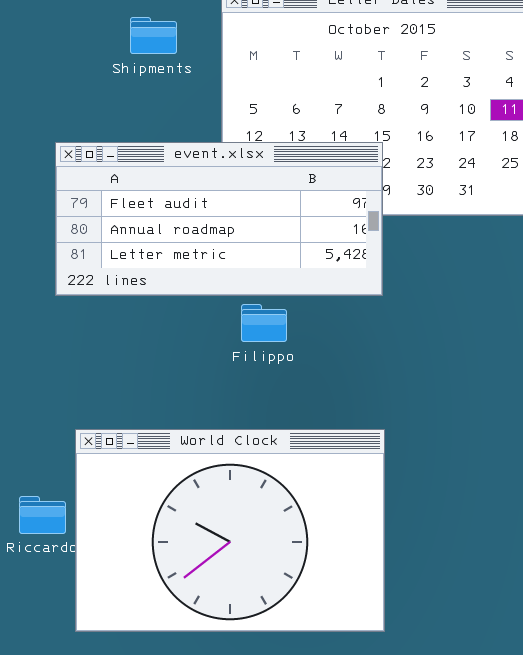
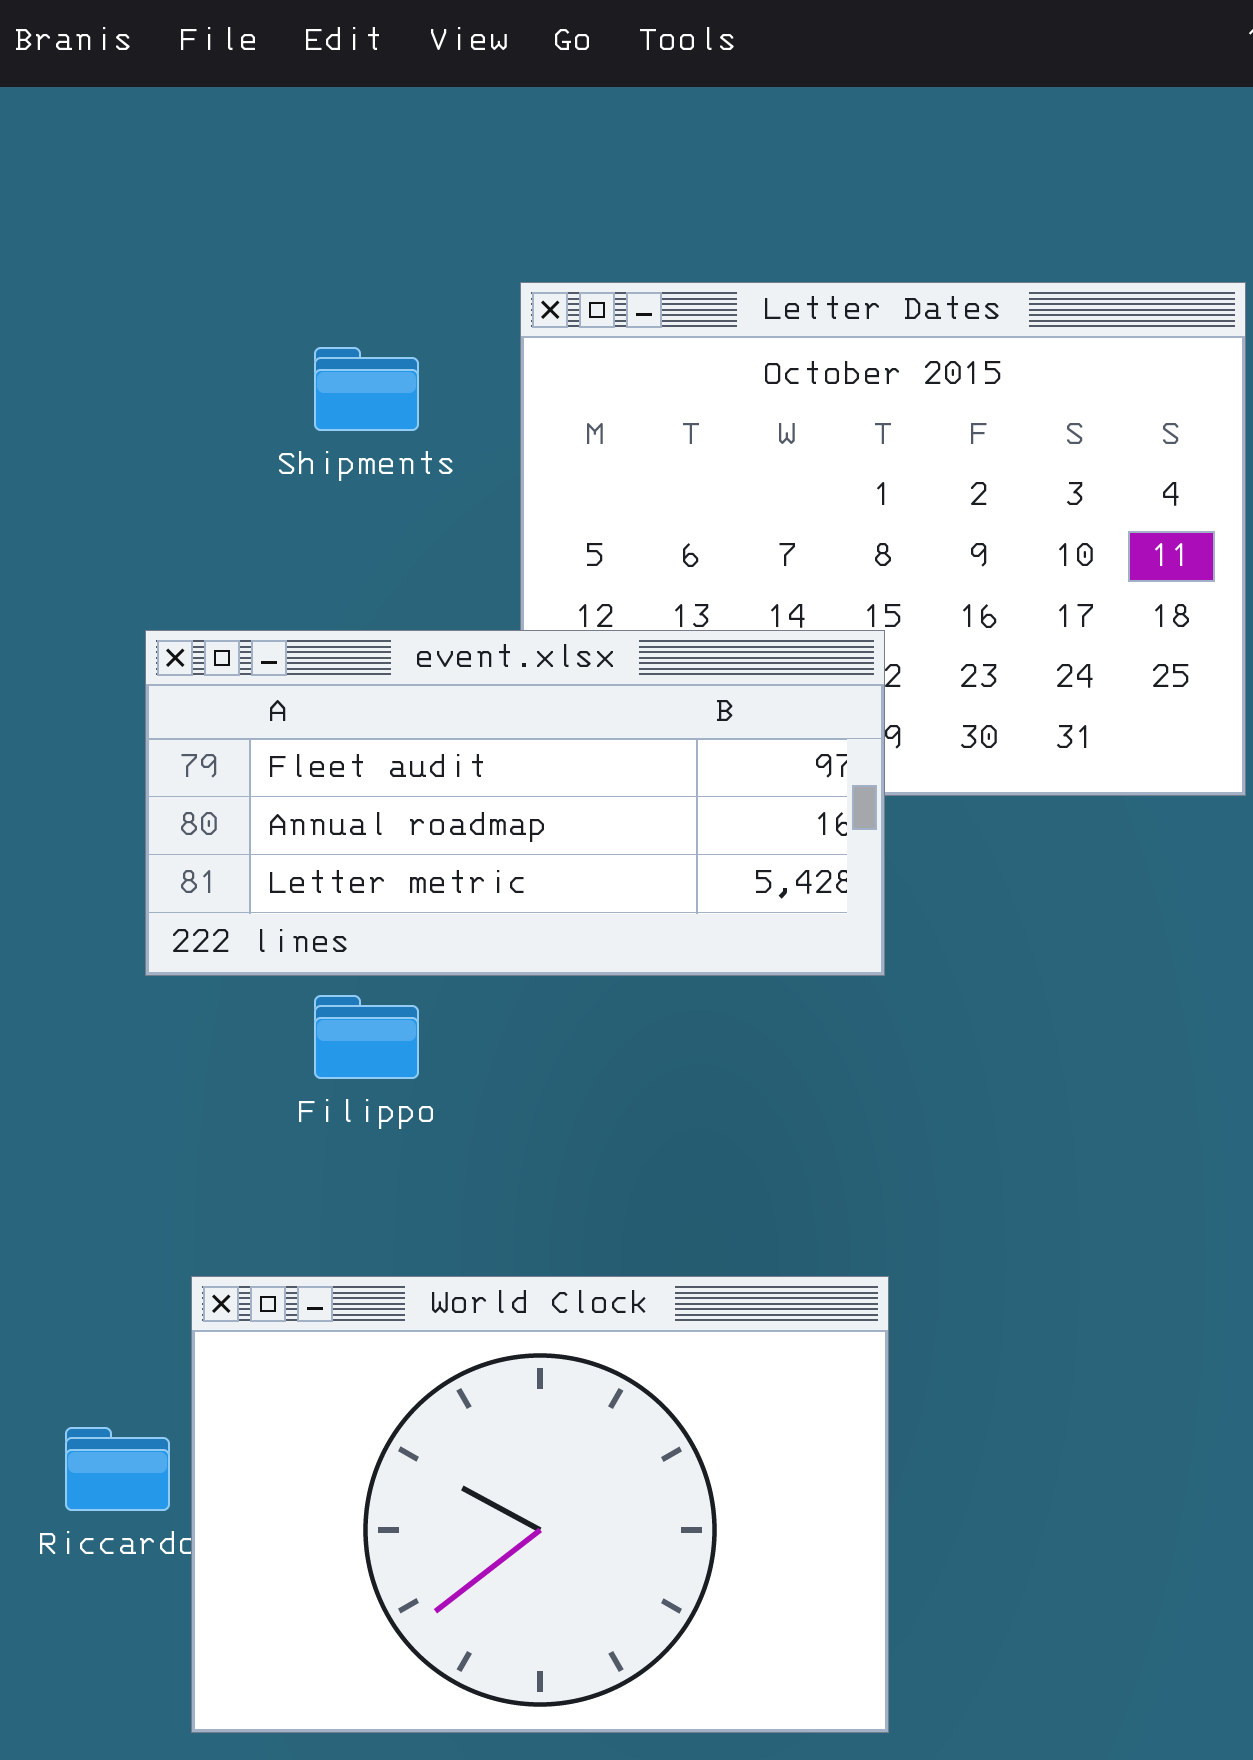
Filippo: [241,304,287,342] -> [314,995,419,1079], moved

